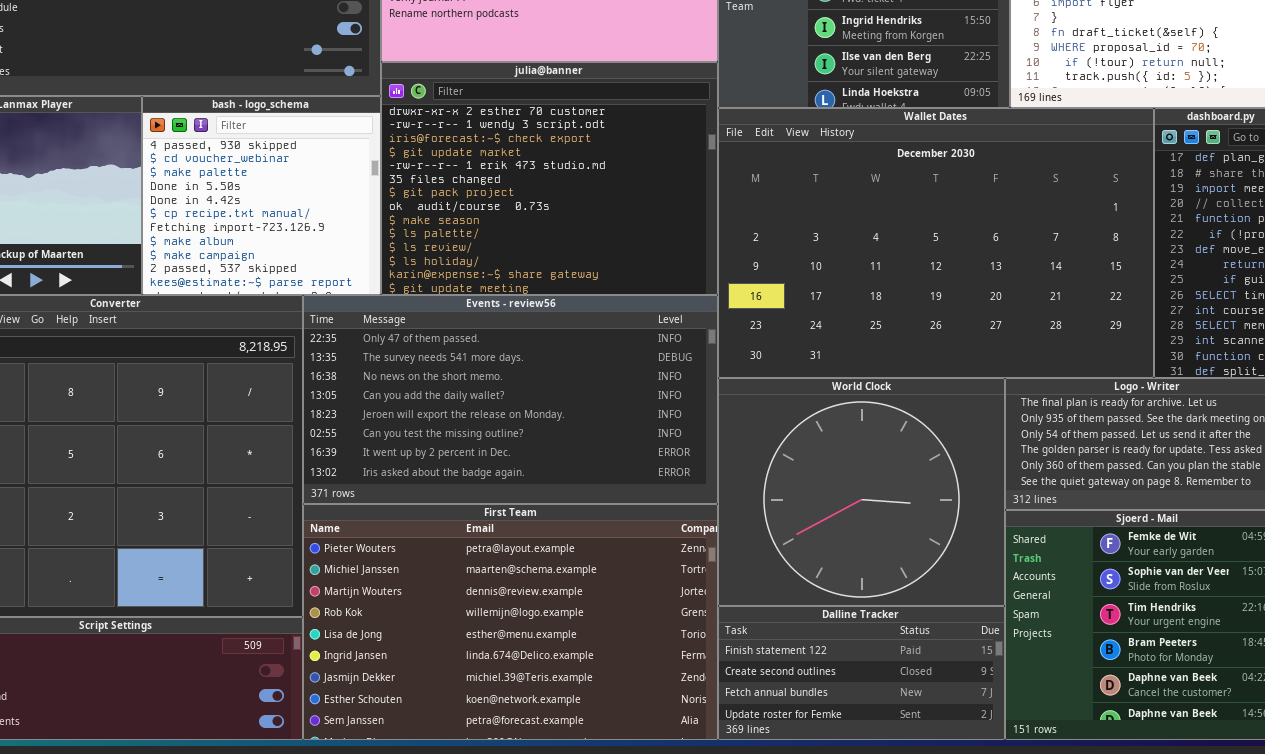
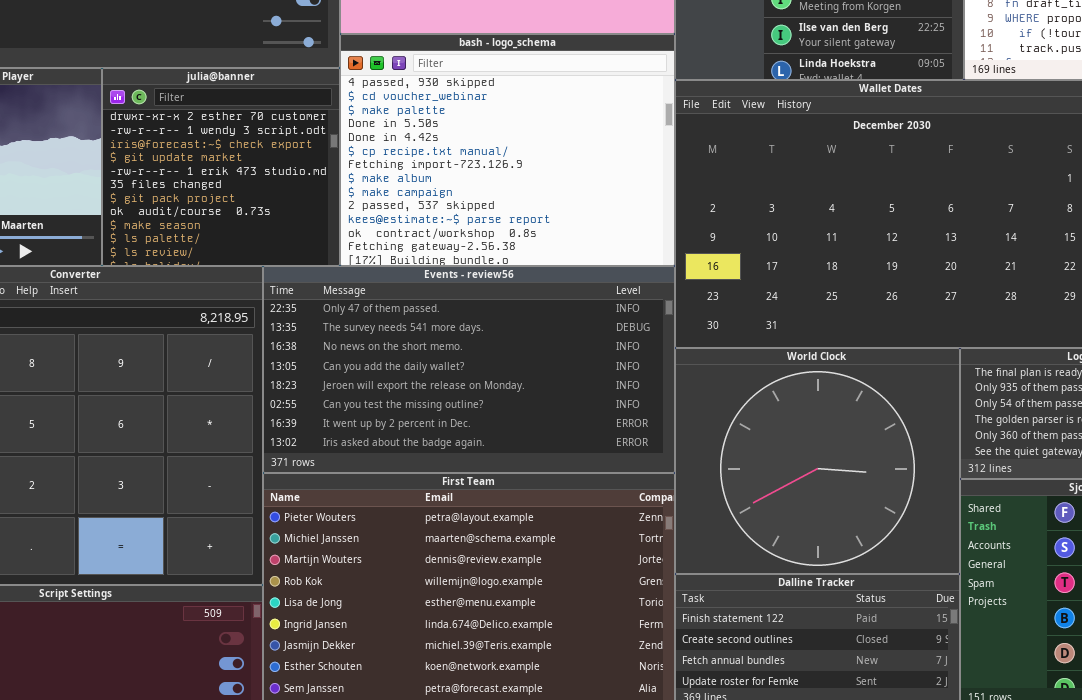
julia@banner: [381,62,718,295] -> [102,68,340,266], moved, resized
bash - logo_schema: [142,96,381,295] -> [340,34,675,266], moved, resized

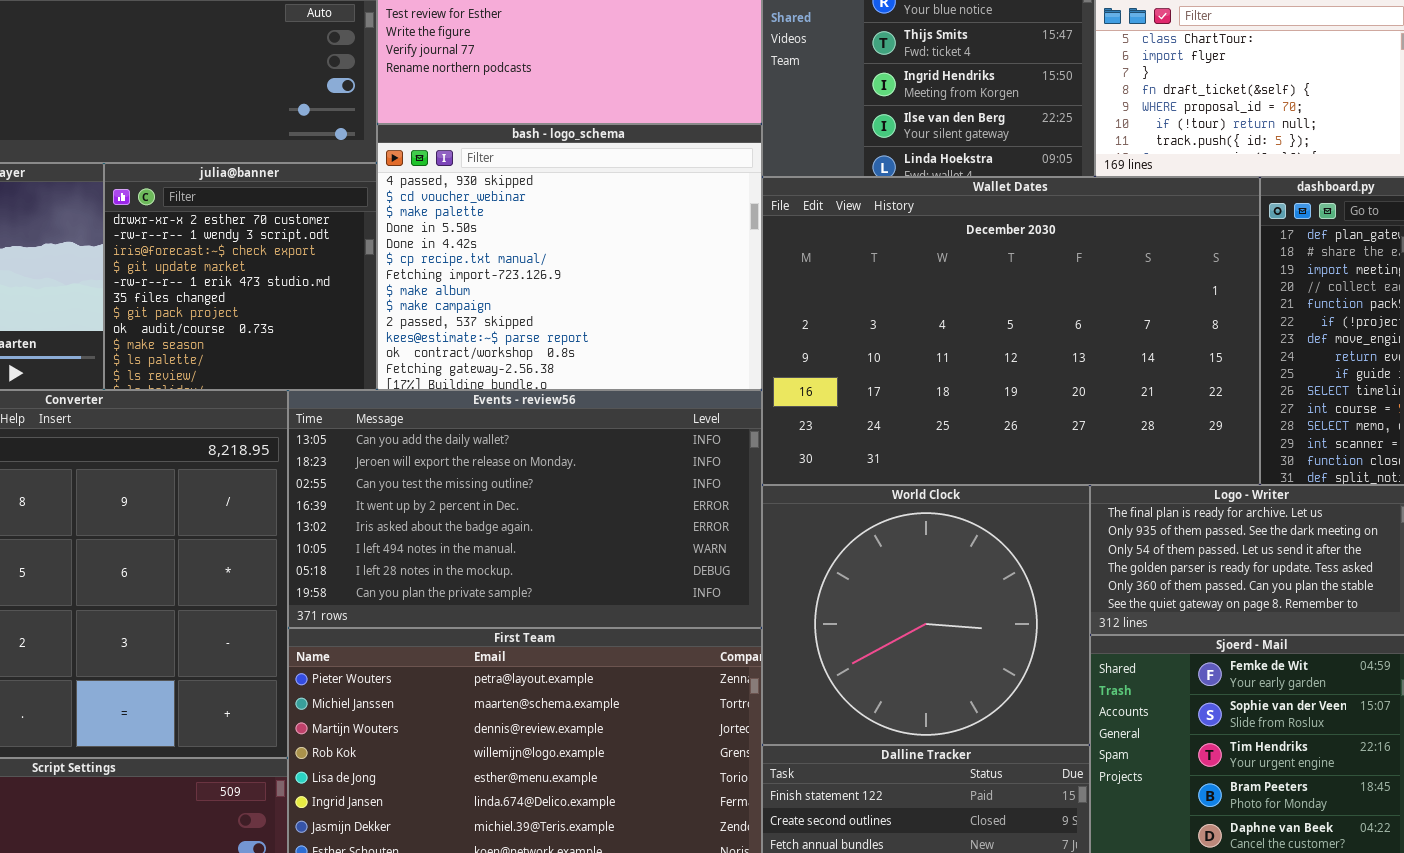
Events - review56: [263,266,675,473] -> [288,390,762,628], scrolled down 3 rows

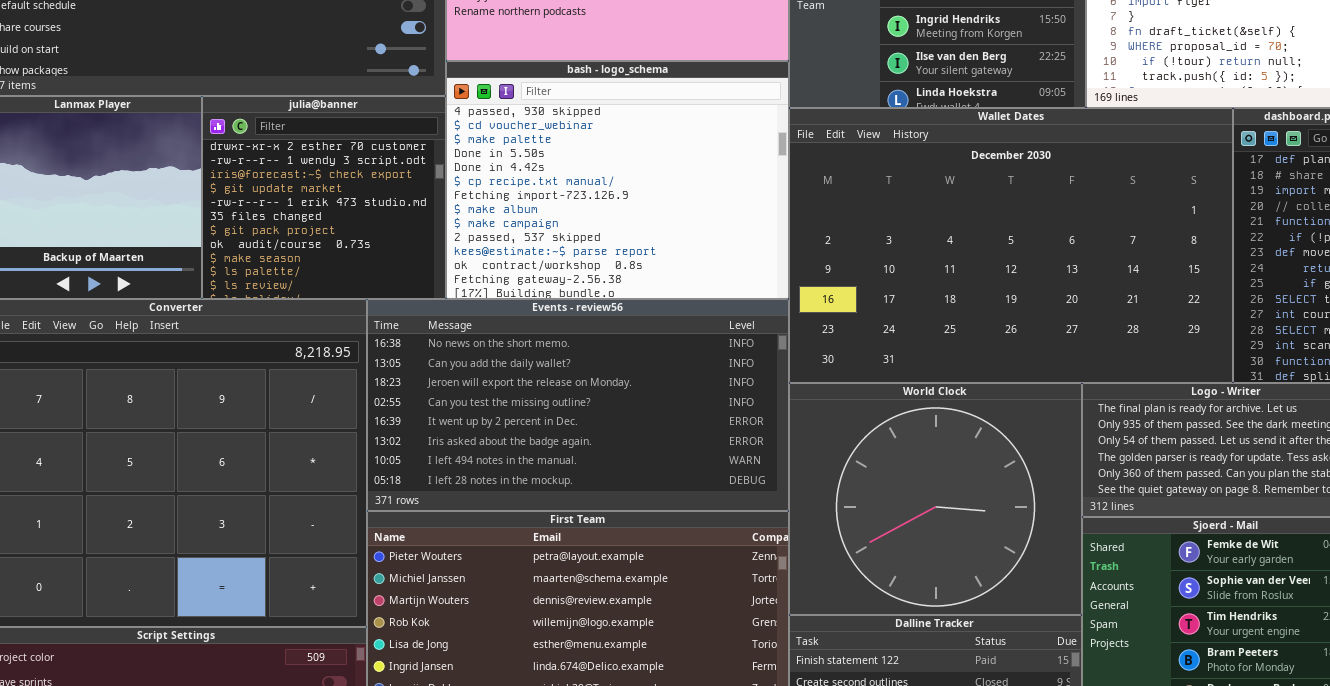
Events - review56: [288,390,762,628] -> [367,299,789,511], scrolled up 1 row

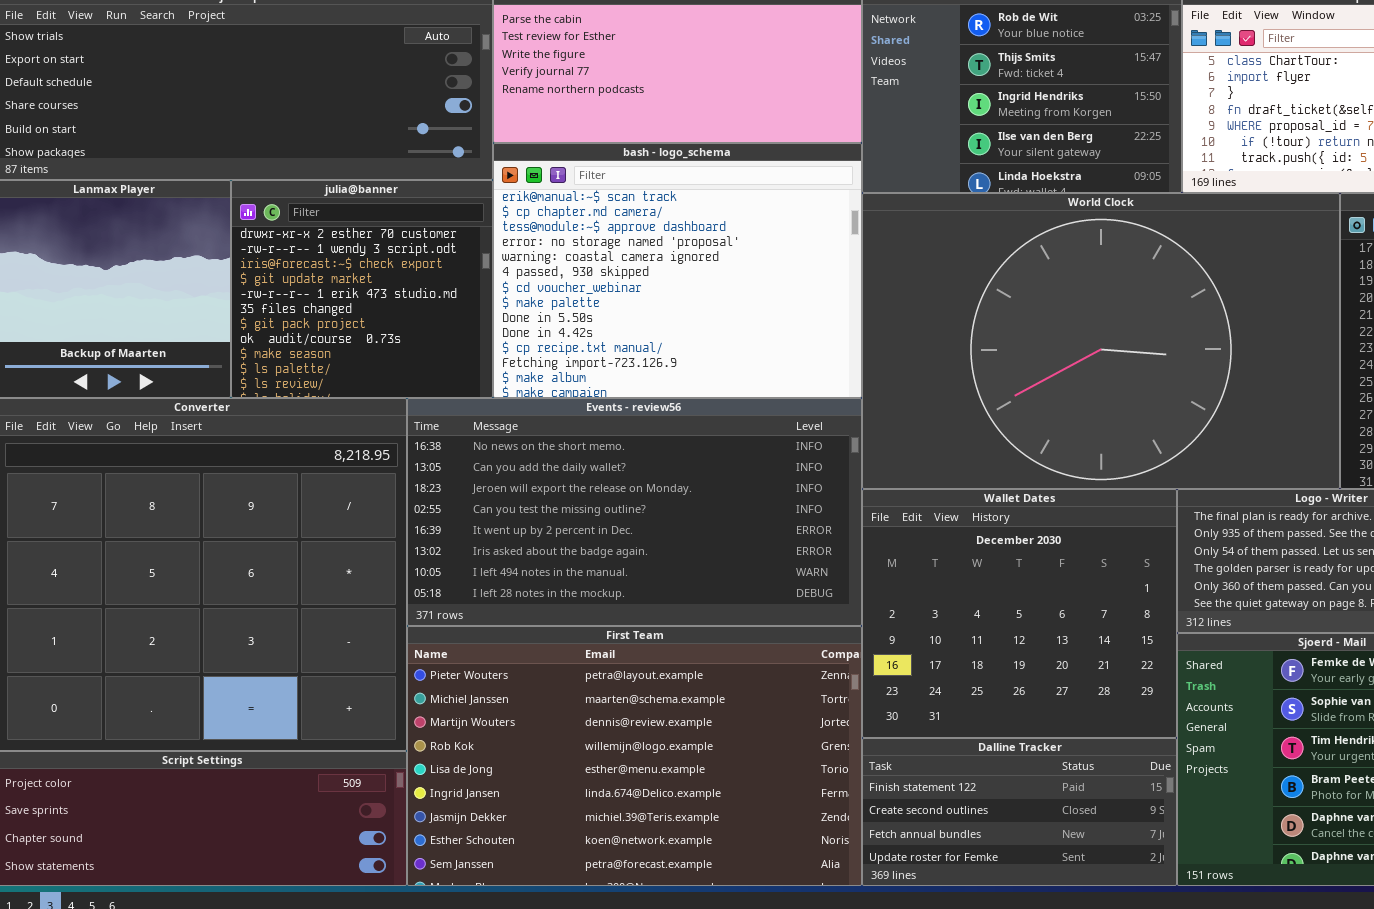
bash - logo_schema: [446,61,789,299] -> [493,143,862,398], scrolled up 5 rows
Wallet Dates: [789,108,1233,383] -> [862,489,1177,738], moved, resized
World Clock: [789,383,1082,615] -> [862,193,1340,489], moved, resized

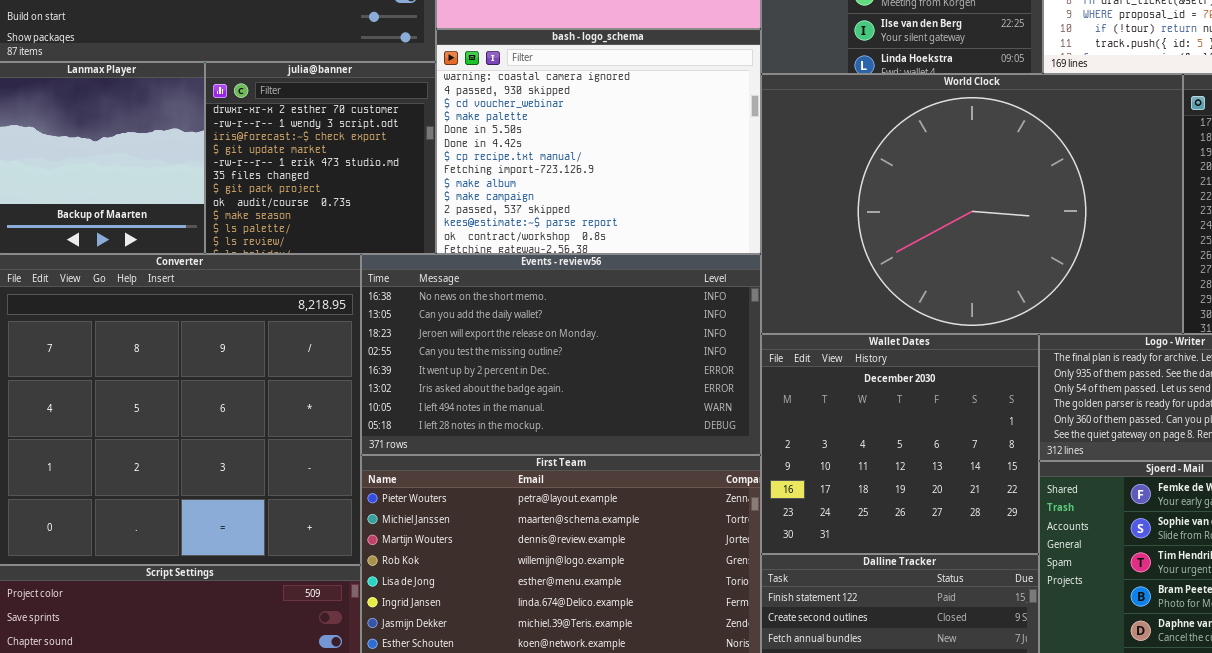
bash - logo_schema: [493,143,862,398] -> [436,29,761,254], scrolled down 4 rows

